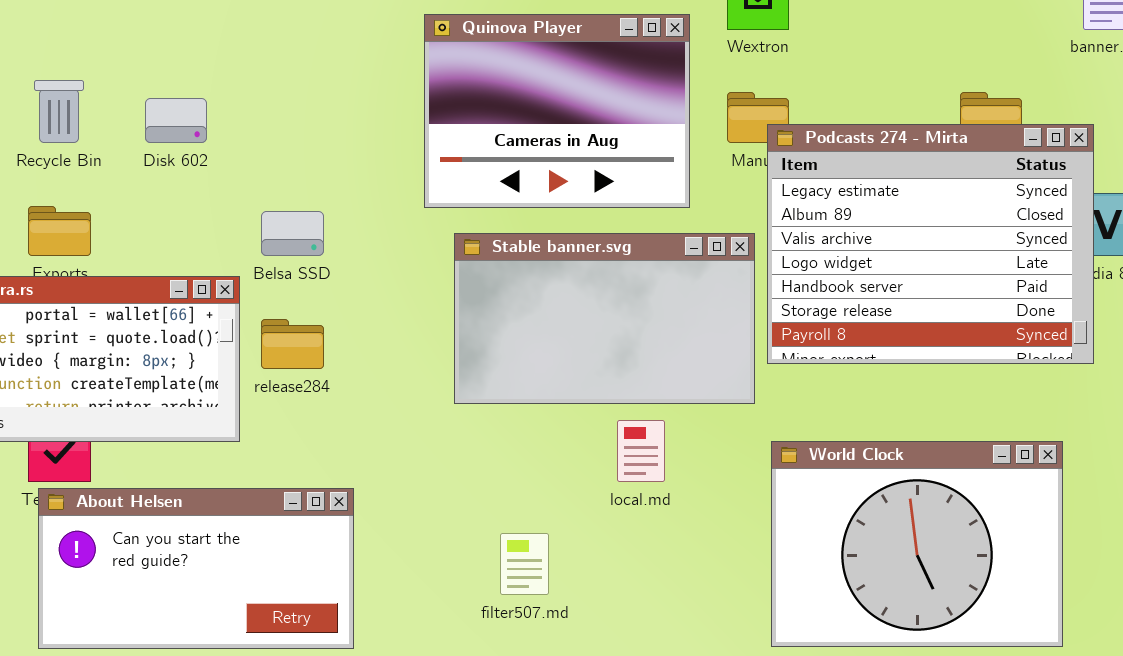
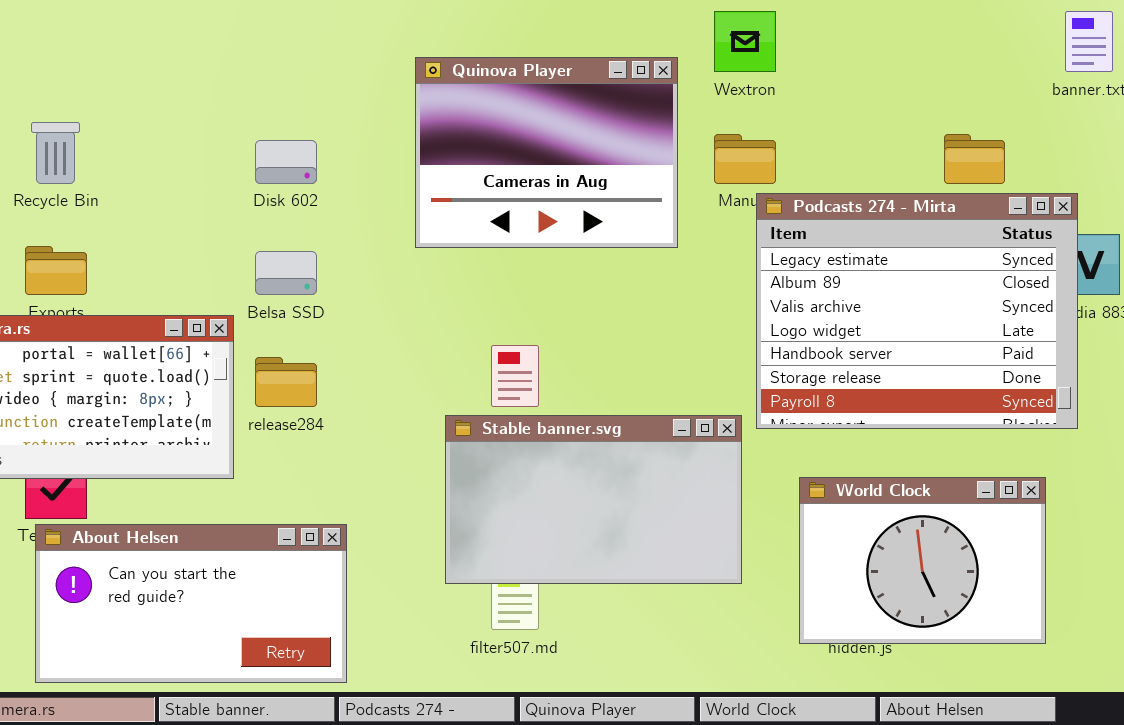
Disk 602: [145,98,207,143] -> [255,140,317,184], moved
Podcasts 274 - Mirta: [767,124,1094,364] -> [756,193,1078,429], moved
Stable banner.svg: [454,233,755,404] -> [445,415,742,584], moved
World Clock: [771,441,1063,647] -> [799,477,1046,644], resized

